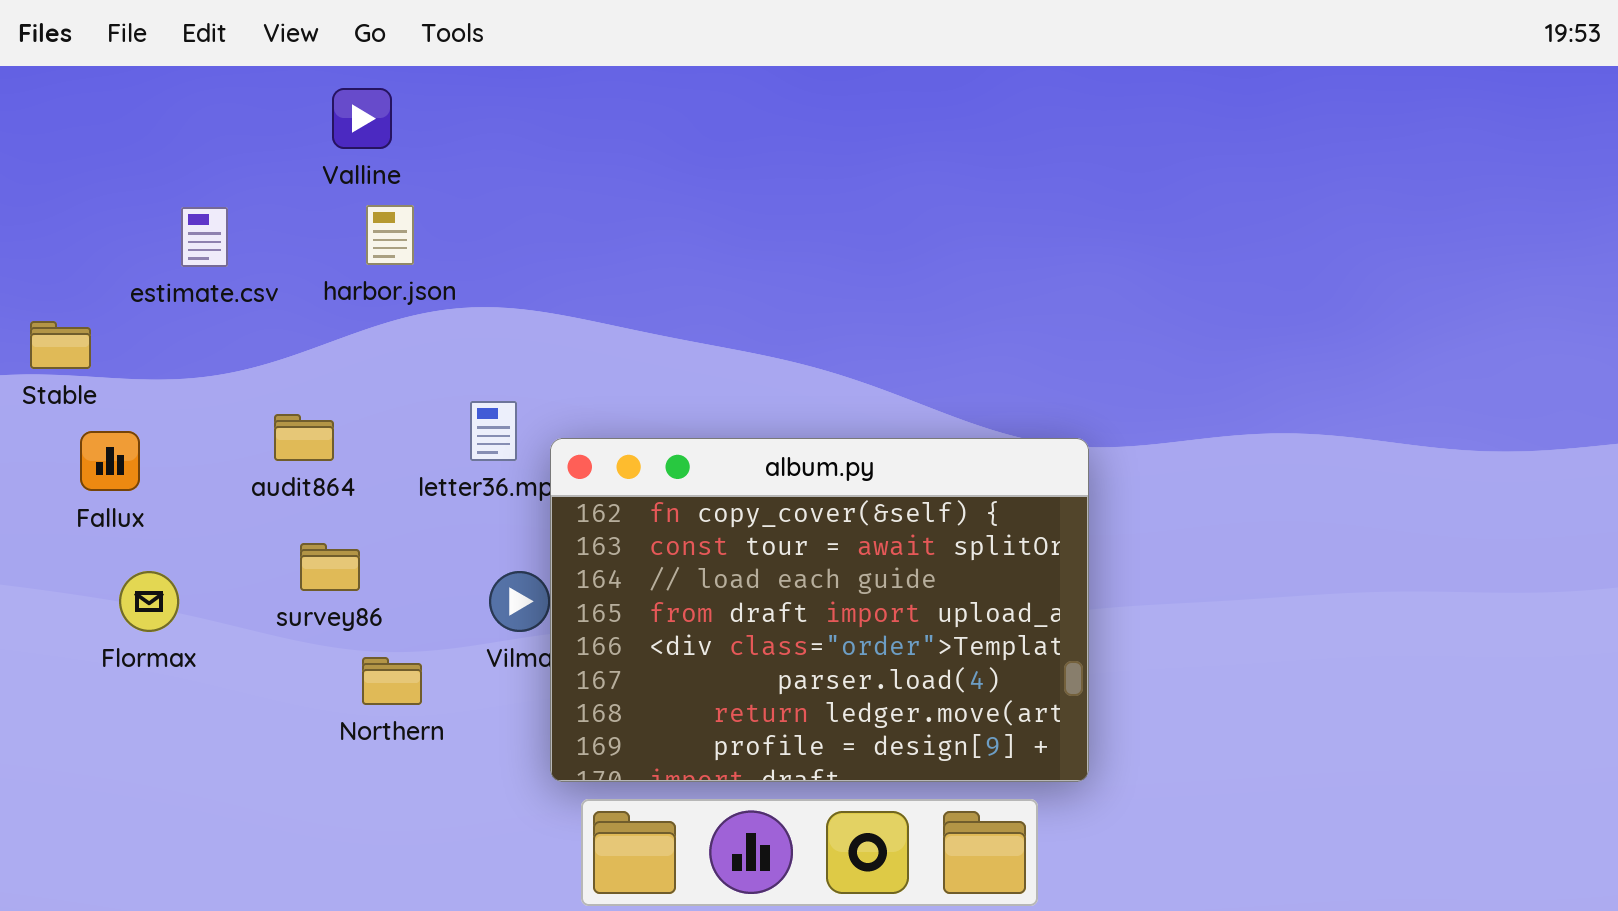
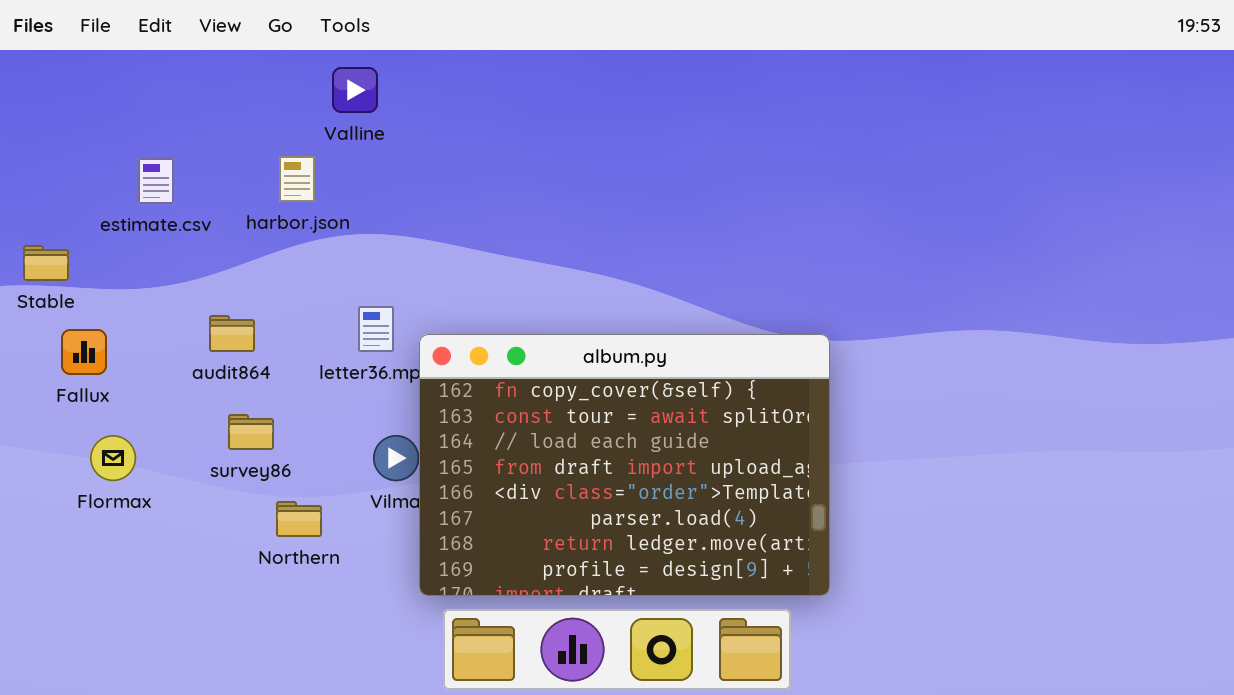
Valline: [332,88,392,149] -> [332,67,378,113], moved

